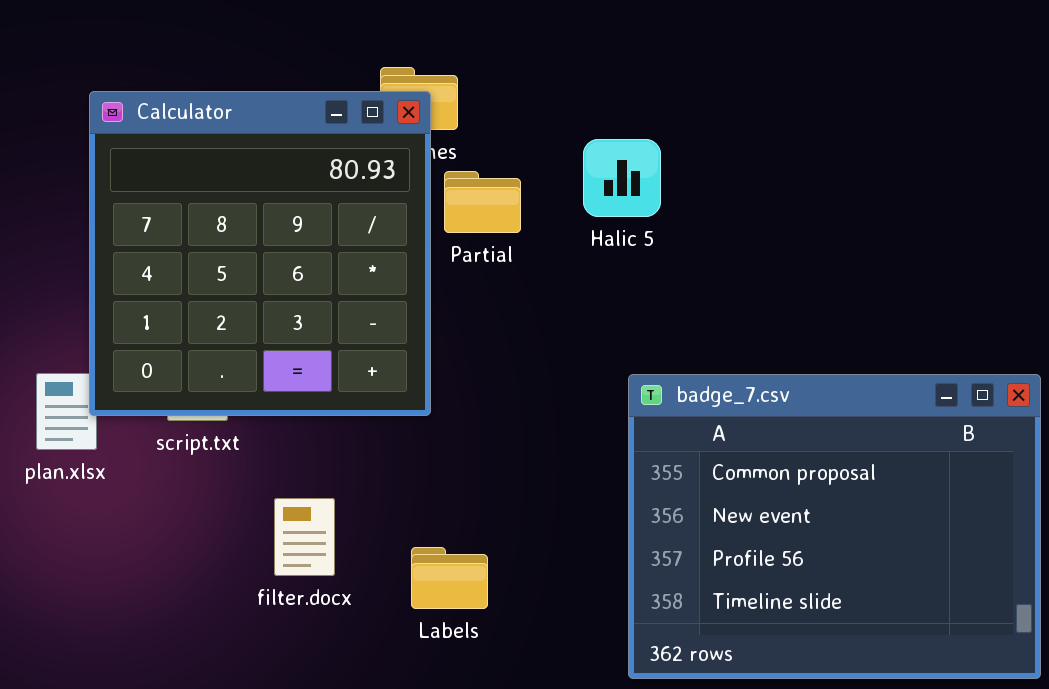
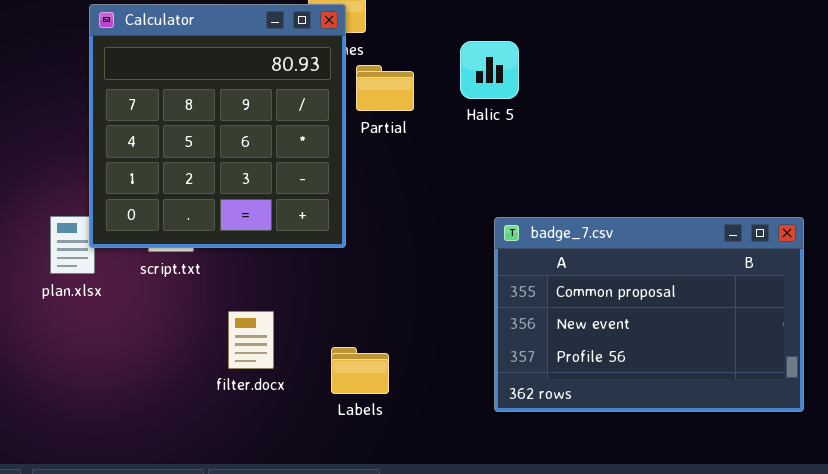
badge_7.csv: [628,374,1041,679] -> [494,217,804,412], resized

